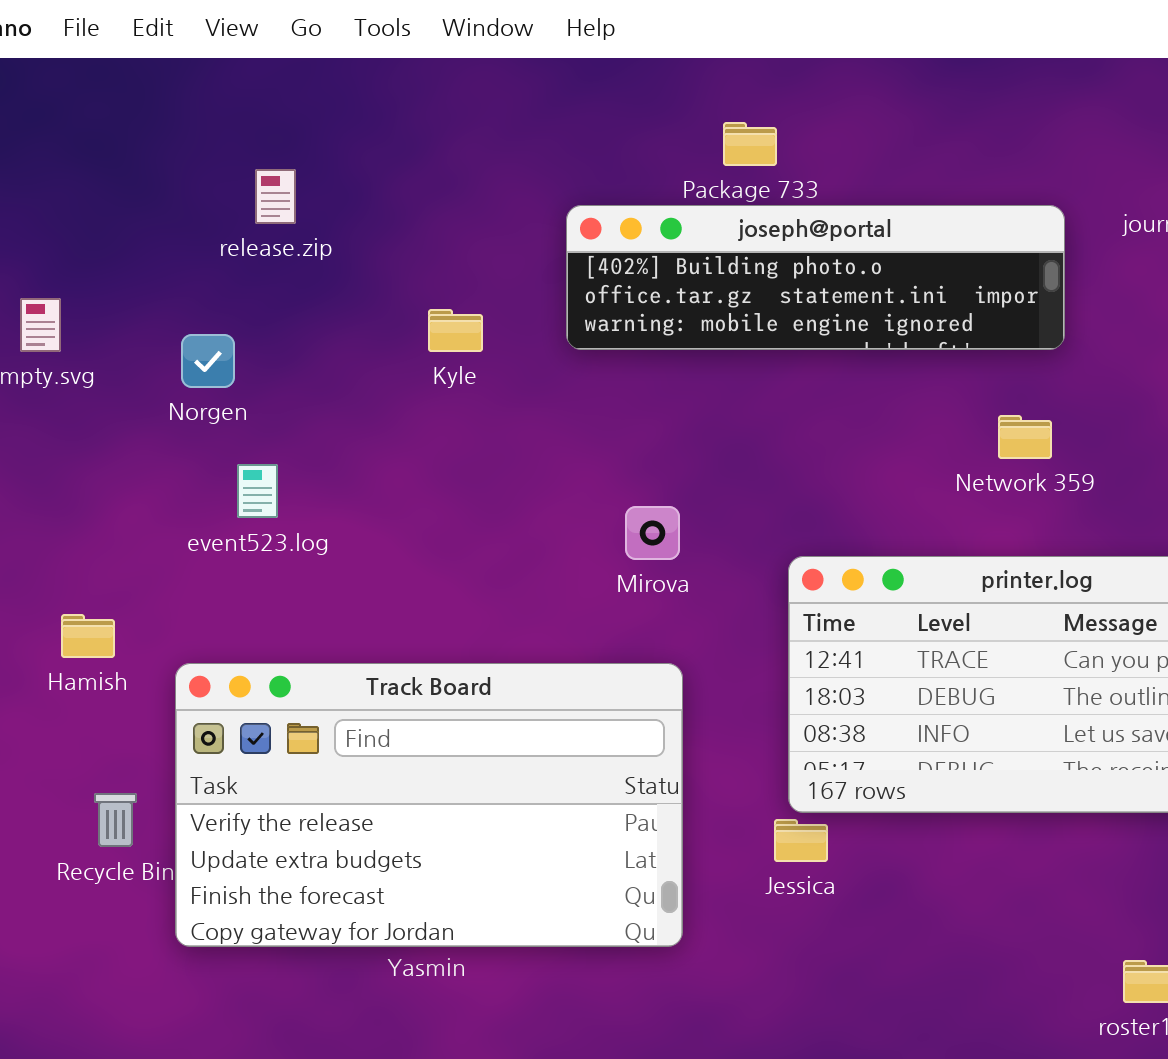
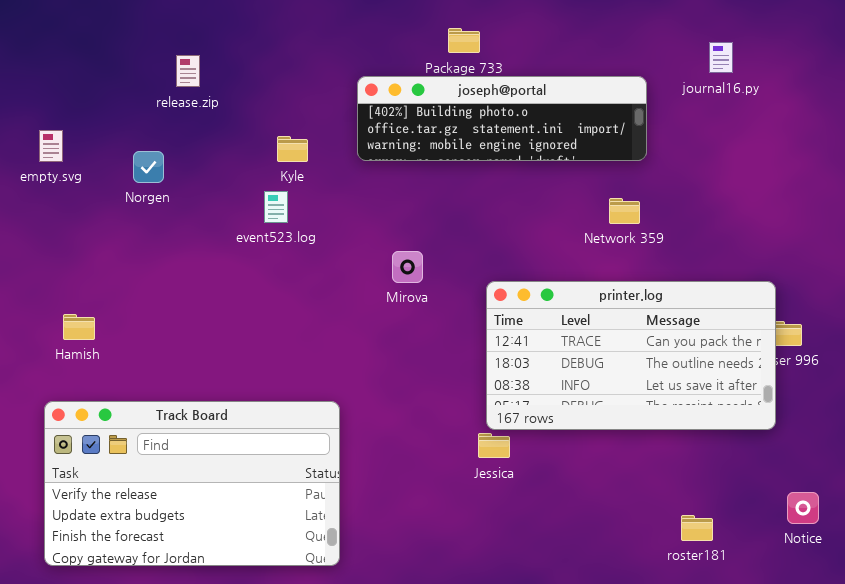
event523.log: [237,464,278,518] -> [264,191,288,223], moved
Track Board: [175,663,683,947] -> [44,401,340,566], moved

